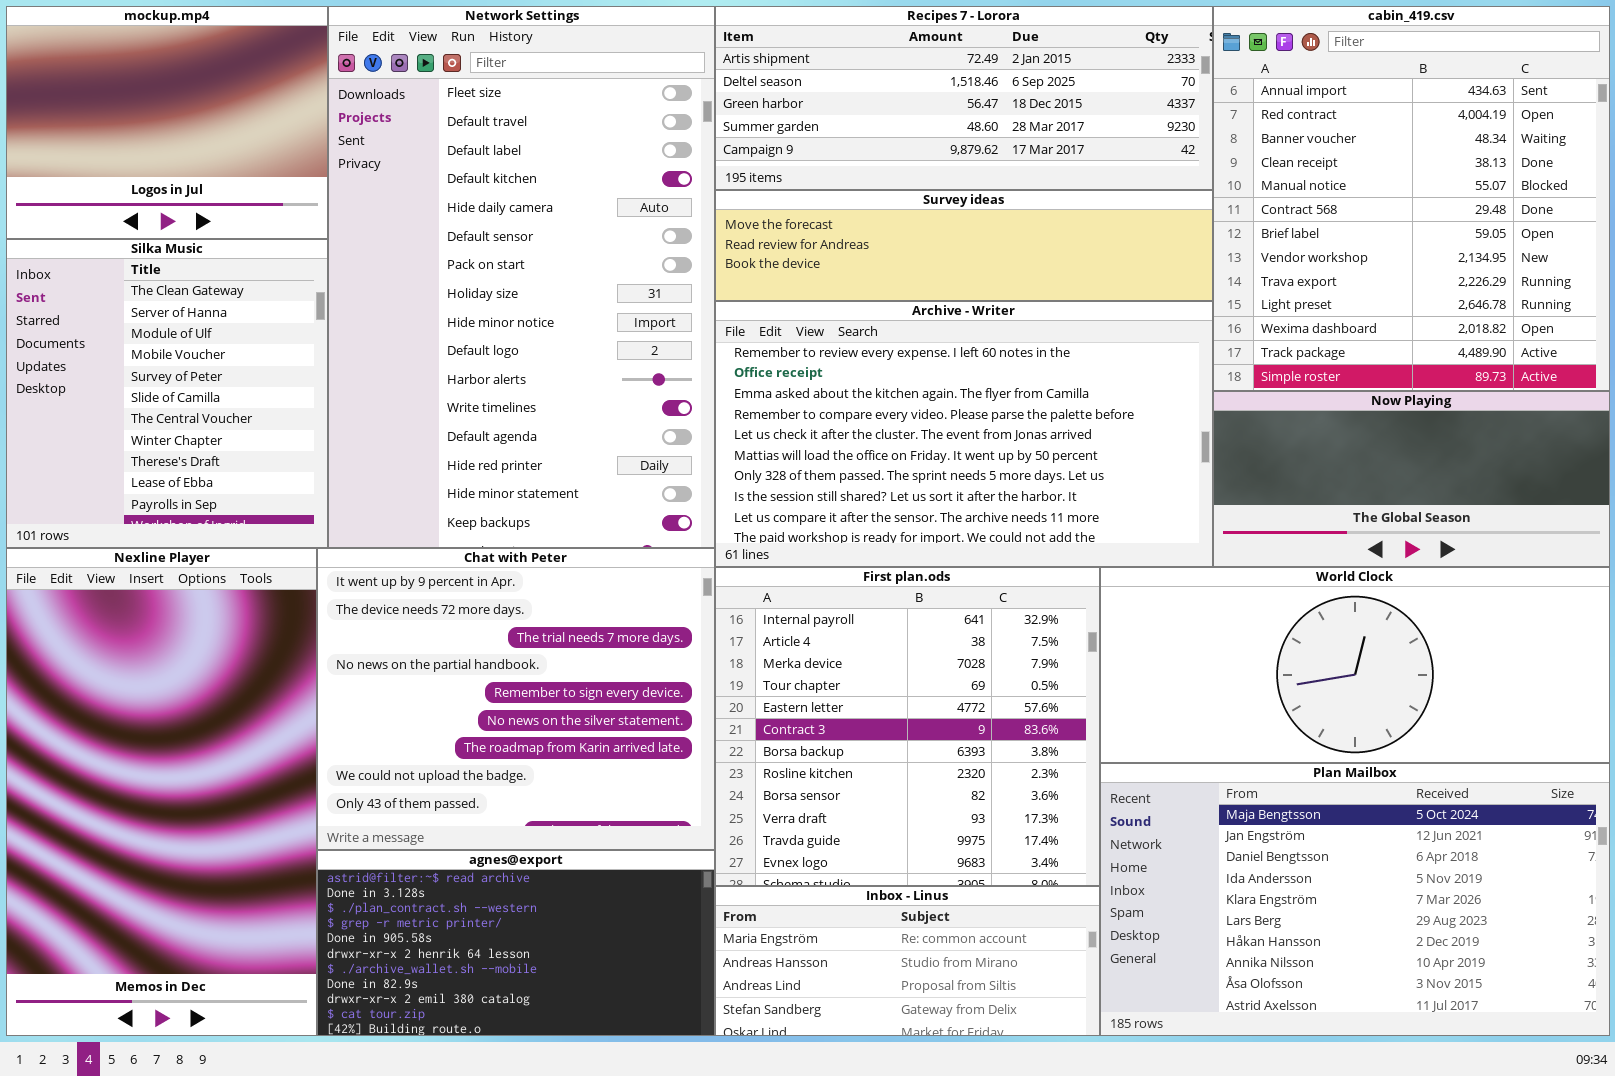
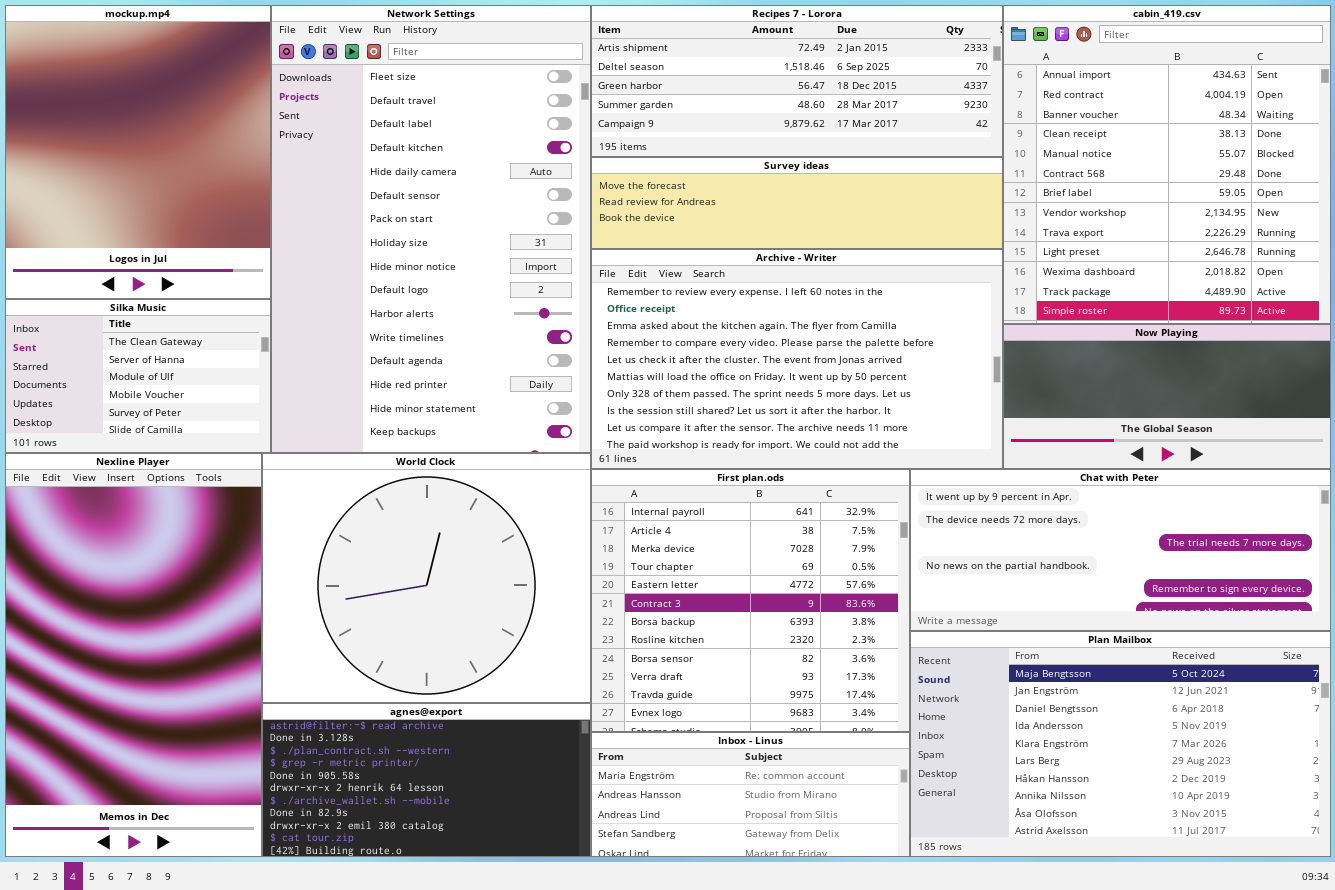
mockup.mp4: [6,6,328,239] -> [5,5,271,299], resized
Silka Music: [6,239,328,548] -> [5,299,271,453], resized
Chat with Peter: [317,548,715,850] -> [910,469,1331,631], moved, resized
World Clock: [1100,567,1610,763] -> [262,453,591,703], moved, resized

